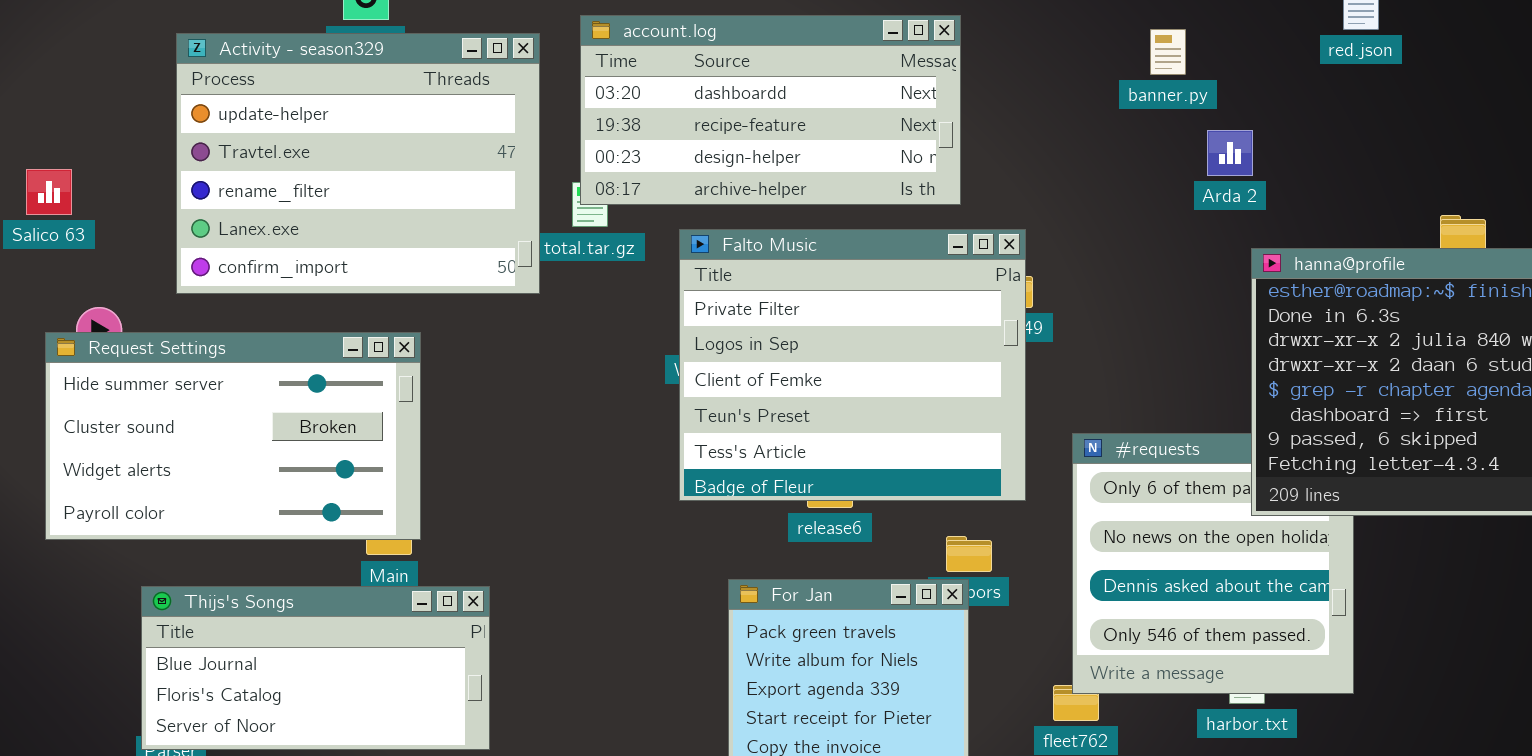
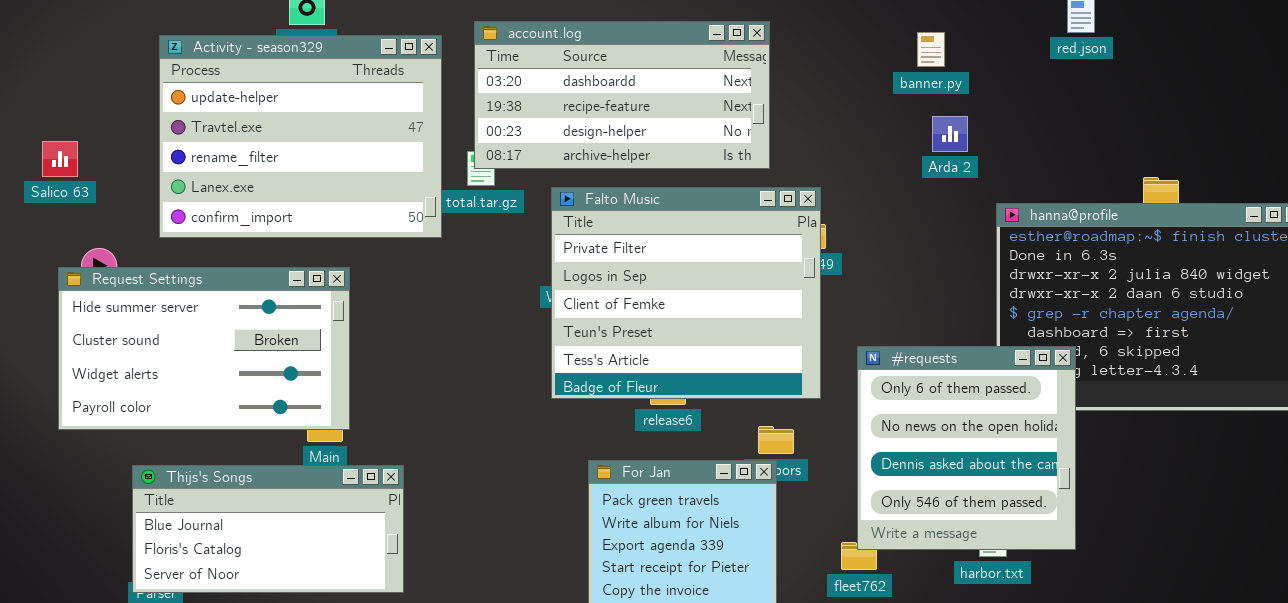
Arda 2: [1207,130,1253,176] -> [932,116,968,152], moved
#requests: [1072,433,1354,694] -> [857,346,1076,550], raised

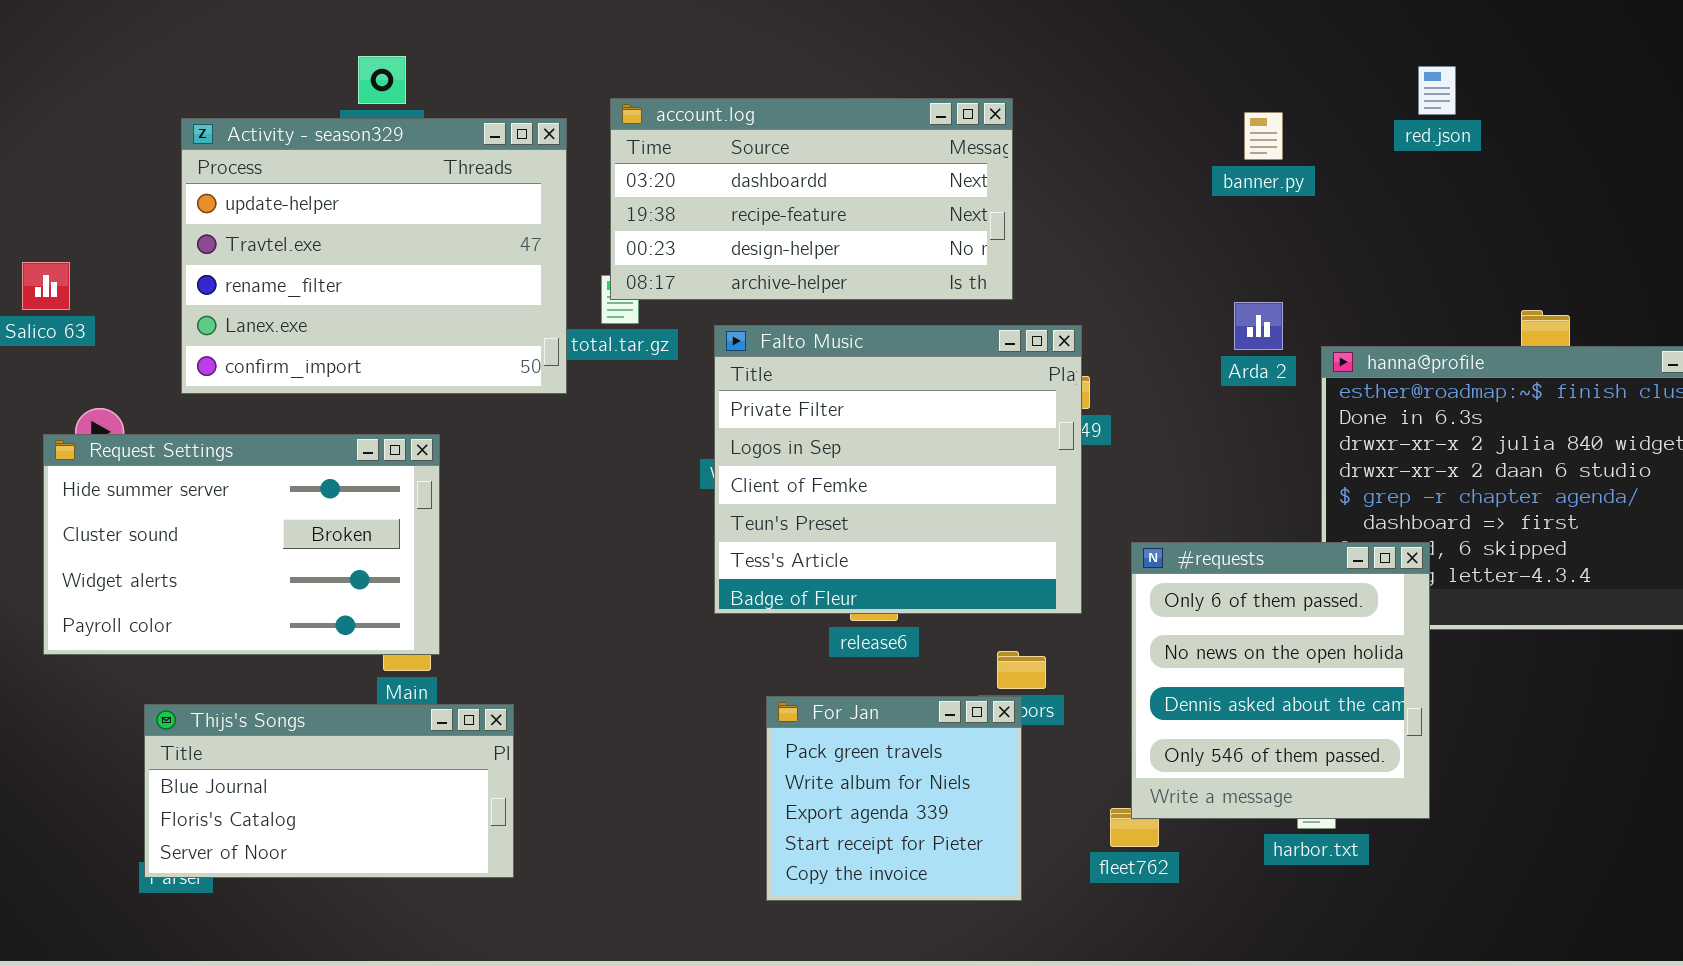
banner.py: [917,32,945,67] -> [1244,112,1283,160], moved
Arda 2: [932,116,968,152] -> [1234,302,1283,350], moved

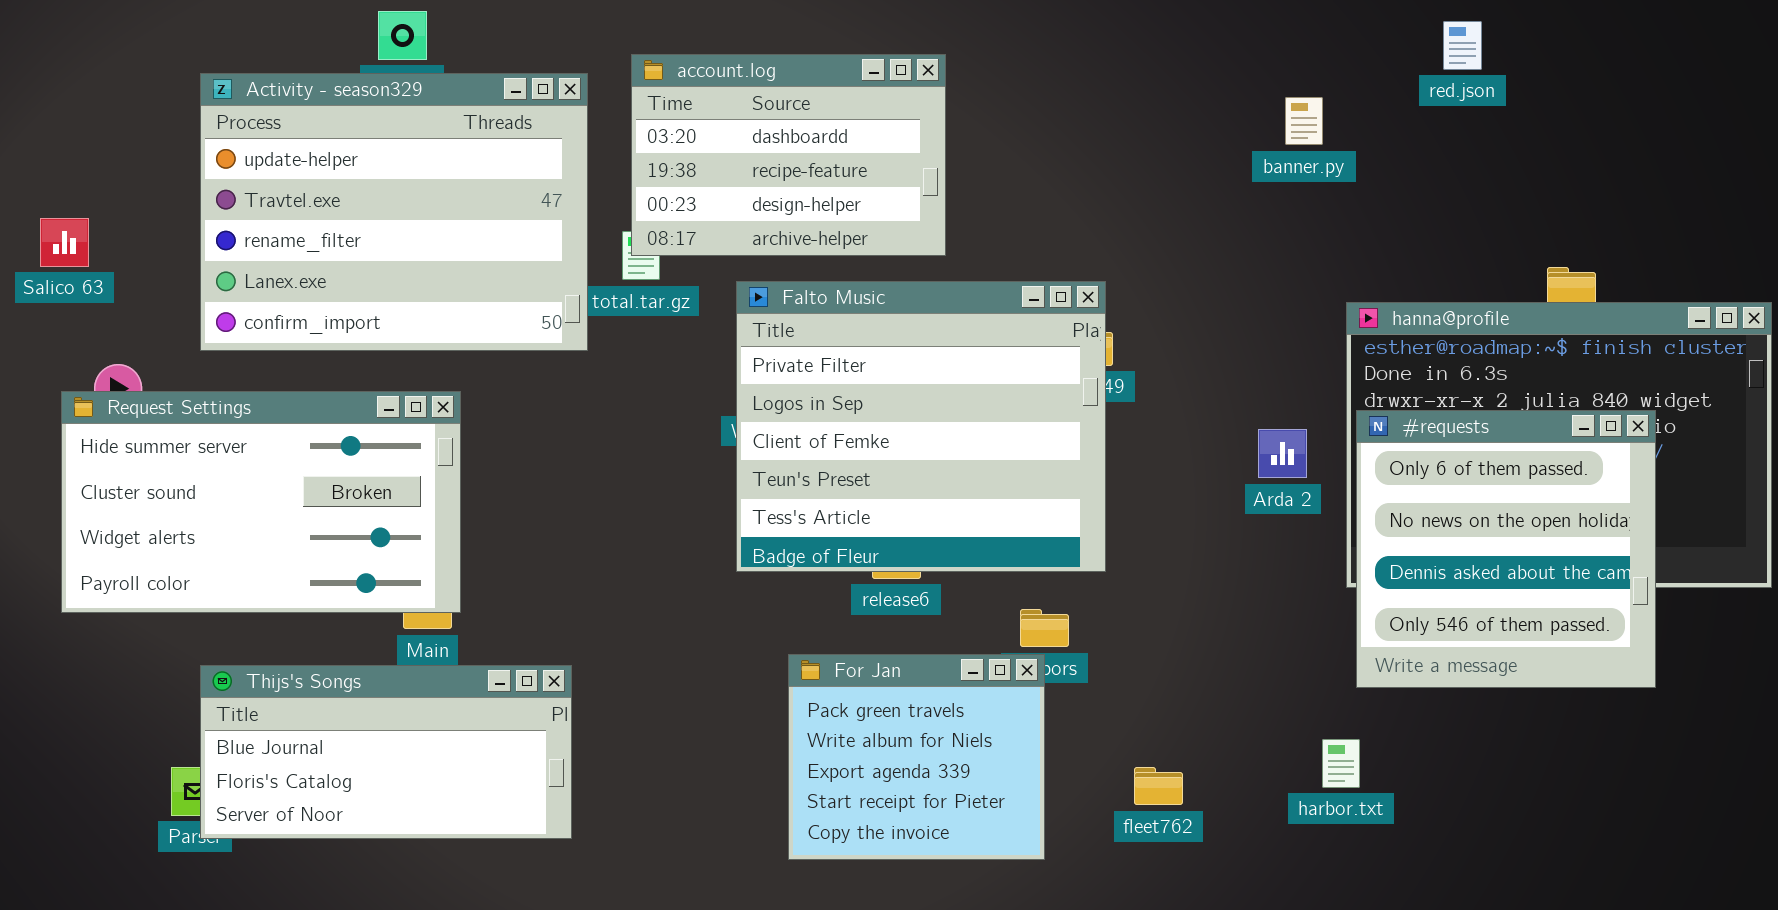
account.log: [610,98,1013,300] -> [631,54,946,256], resized
banner.py: [1244,112,1283,160] -> [1285,97,1323,145], moved
Arda 2: [1234,302,1283,350] -> [1258,429,1307,478], moved
#requests: [1131,542,1430,819] -> [1356,410,1656,688], moved
Thijs's Songs: [144,704,514,878] -> [200,665,572,839], moved

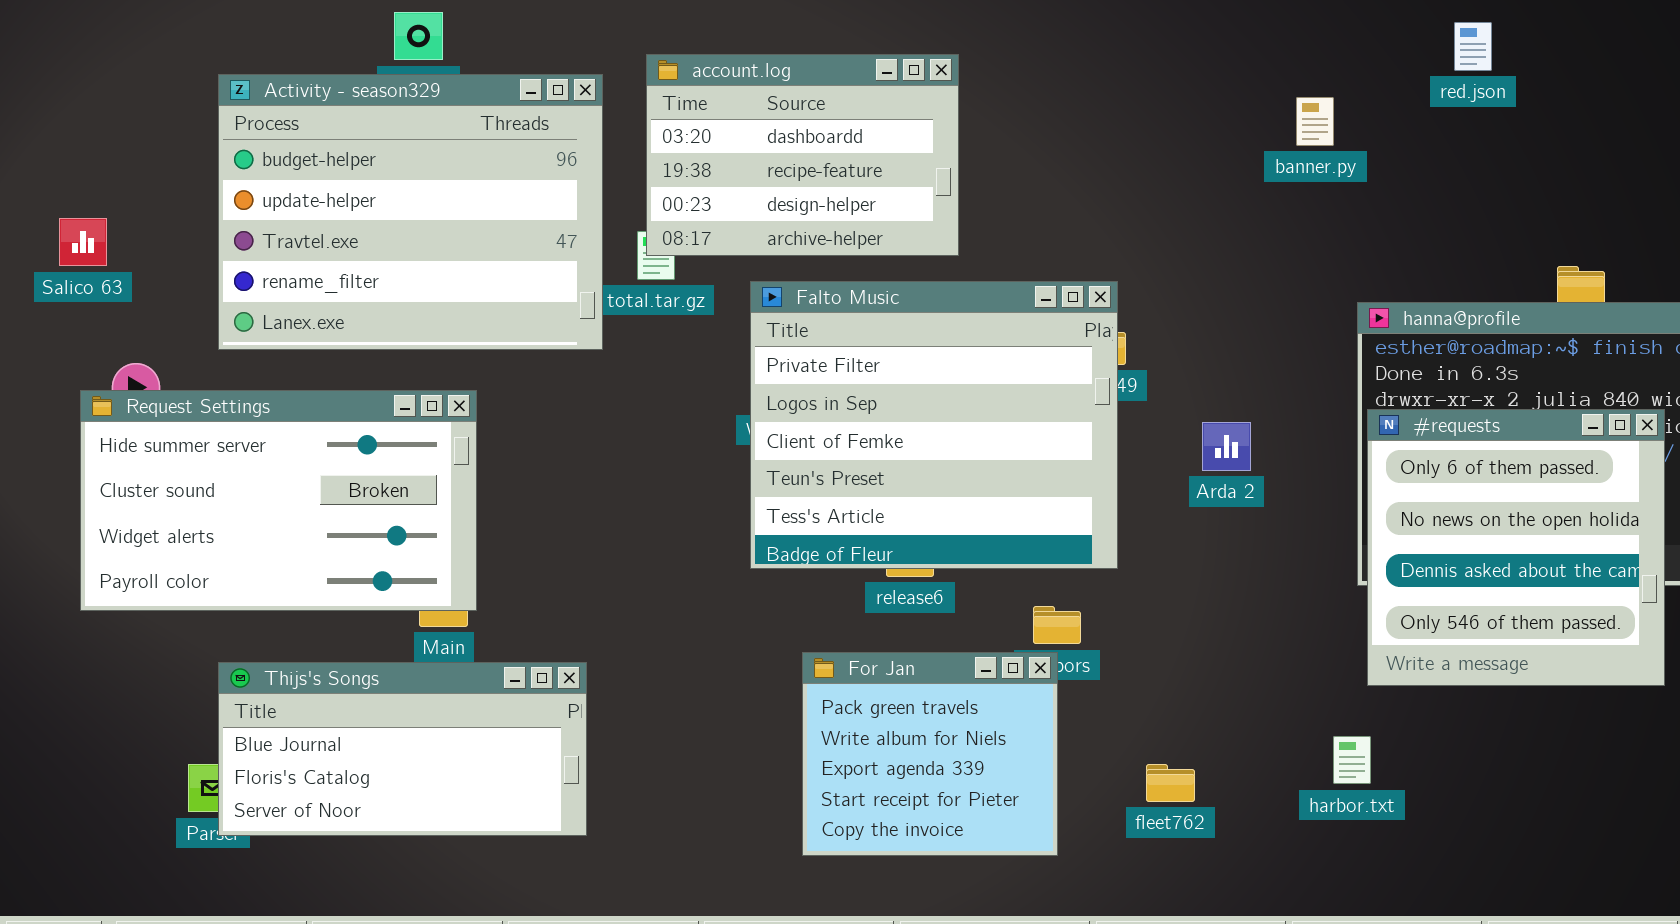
Activity - season329: [200,73,588,351] -> [218,74,603,350], scrolled up 1 row
Arda 2: [1258,429,1307,478] -> [1202,422,1251,471], moved

